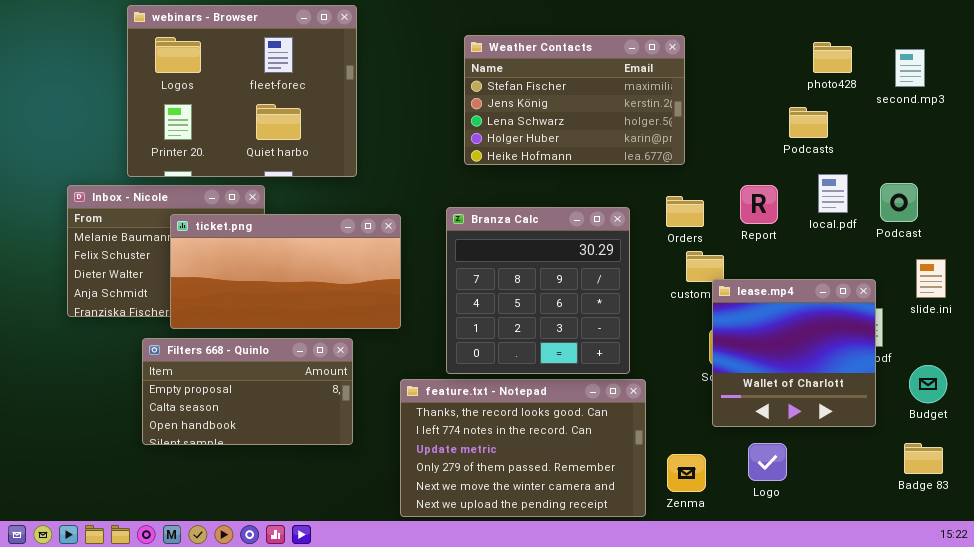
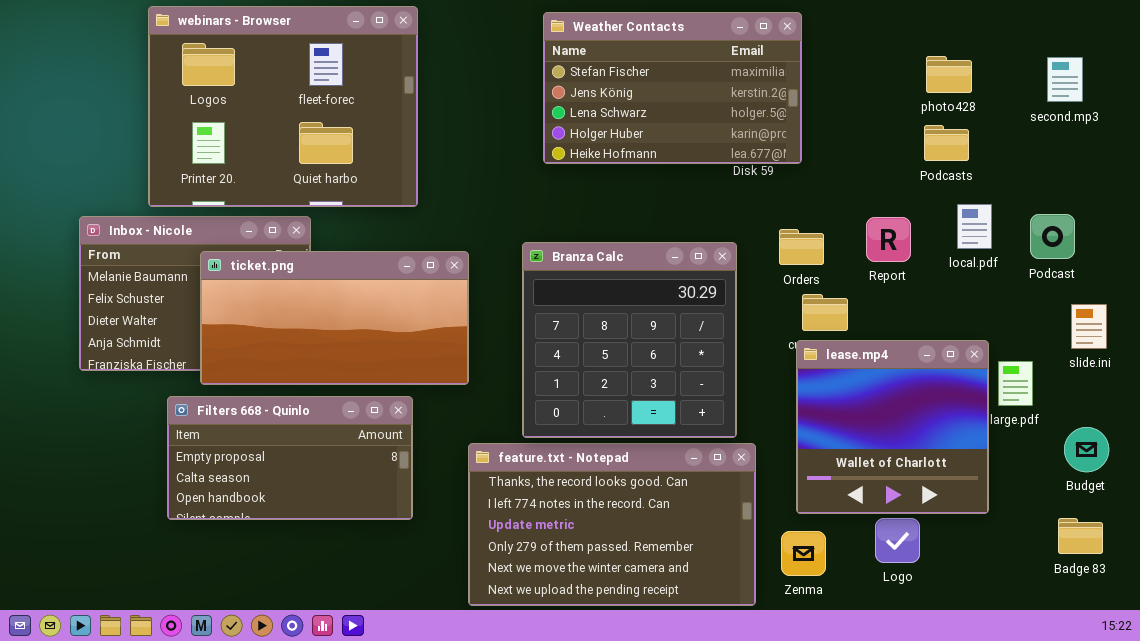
Weather Contacts: [464,35,685,165] -> [543,12,802,164], moved
photo428: [813,42,852,73] -> [926,56,972,93], moved
lease.mp4: [712,279,876,427] -> [796,340,989,514], moved

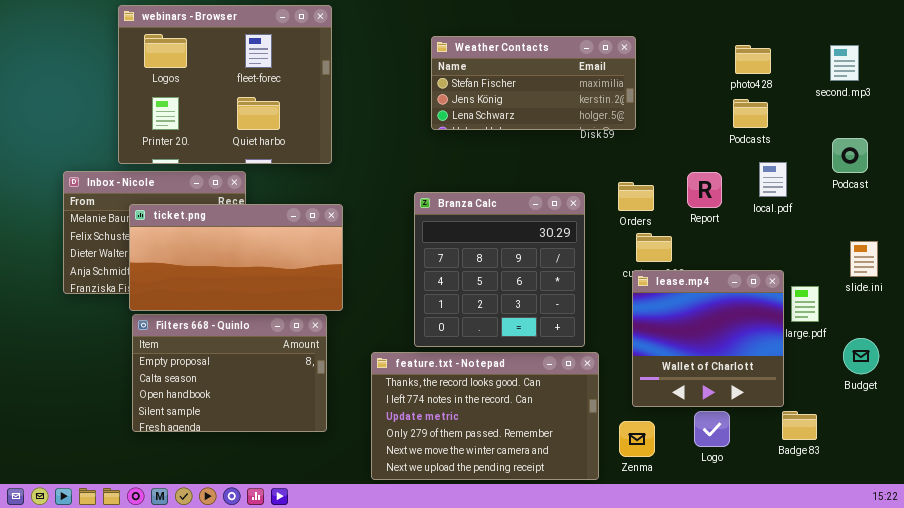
Weather Contacts: [543,12,802,164] -> [431,36,636,130], resized
Podcast: [1030,214,1075,259] -> [832,138,868,173], moved
ticket.png: [200,251,469,385] -> [129,204,343,311], moved
Filters 668 - Quinlo: [167,396,413,520] -> [132,314,327,432], resized
Badge 83: [1058,518,1103,554] -> [782,411,817,440], moved

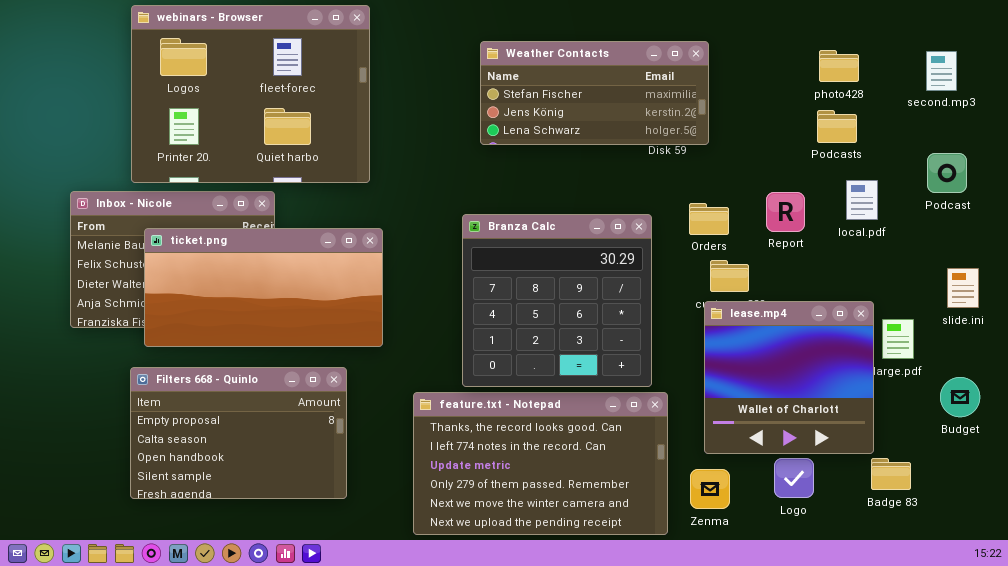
Filters 668 - Quinlo: [132,314,327,432] -> [130,367,347,499], moved

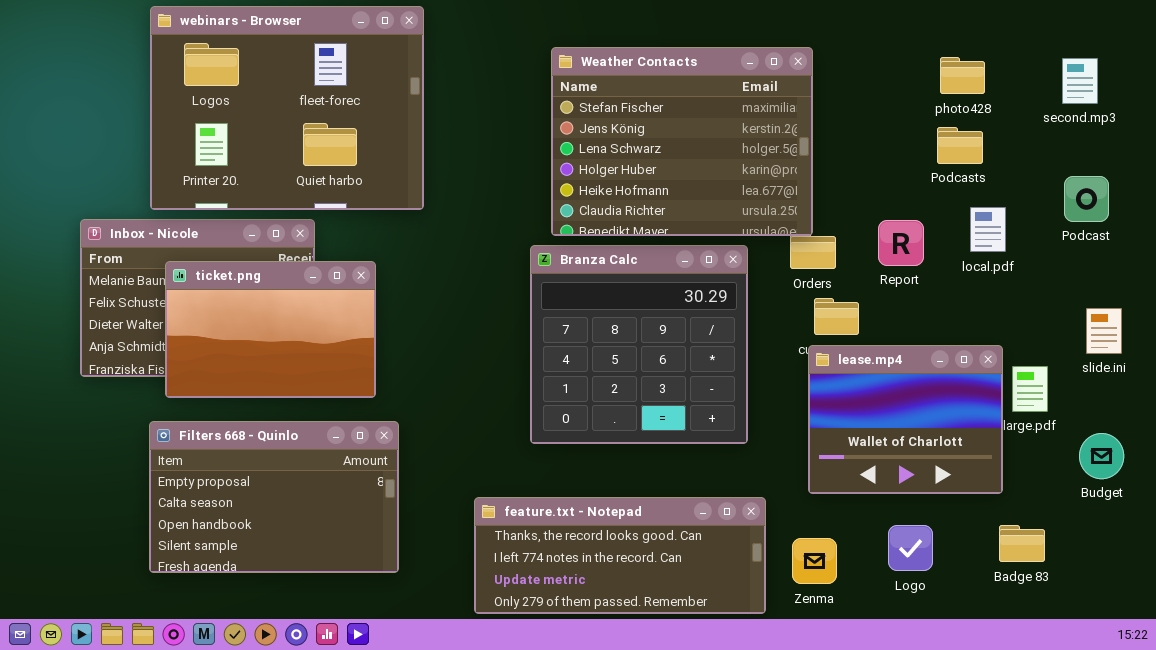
Weather Contacts: [480,41,709,145] -> [551,47,813,236], resized
ticket.png: [144,228,383,347] -> [165,261,376,398], resized
lease.mp4: [704,301,874,454] -> [808,345,1003,494], resized
feature.txt - Notepad: [413,392,668,535] -> [474,497,766,614], resized

